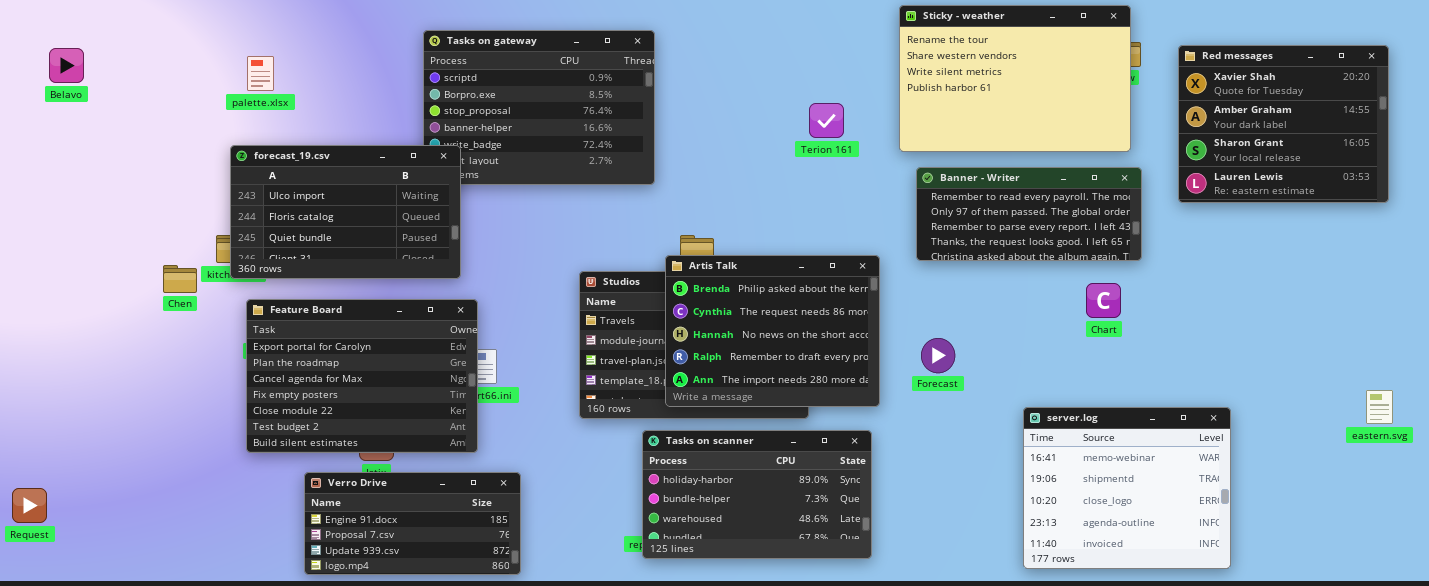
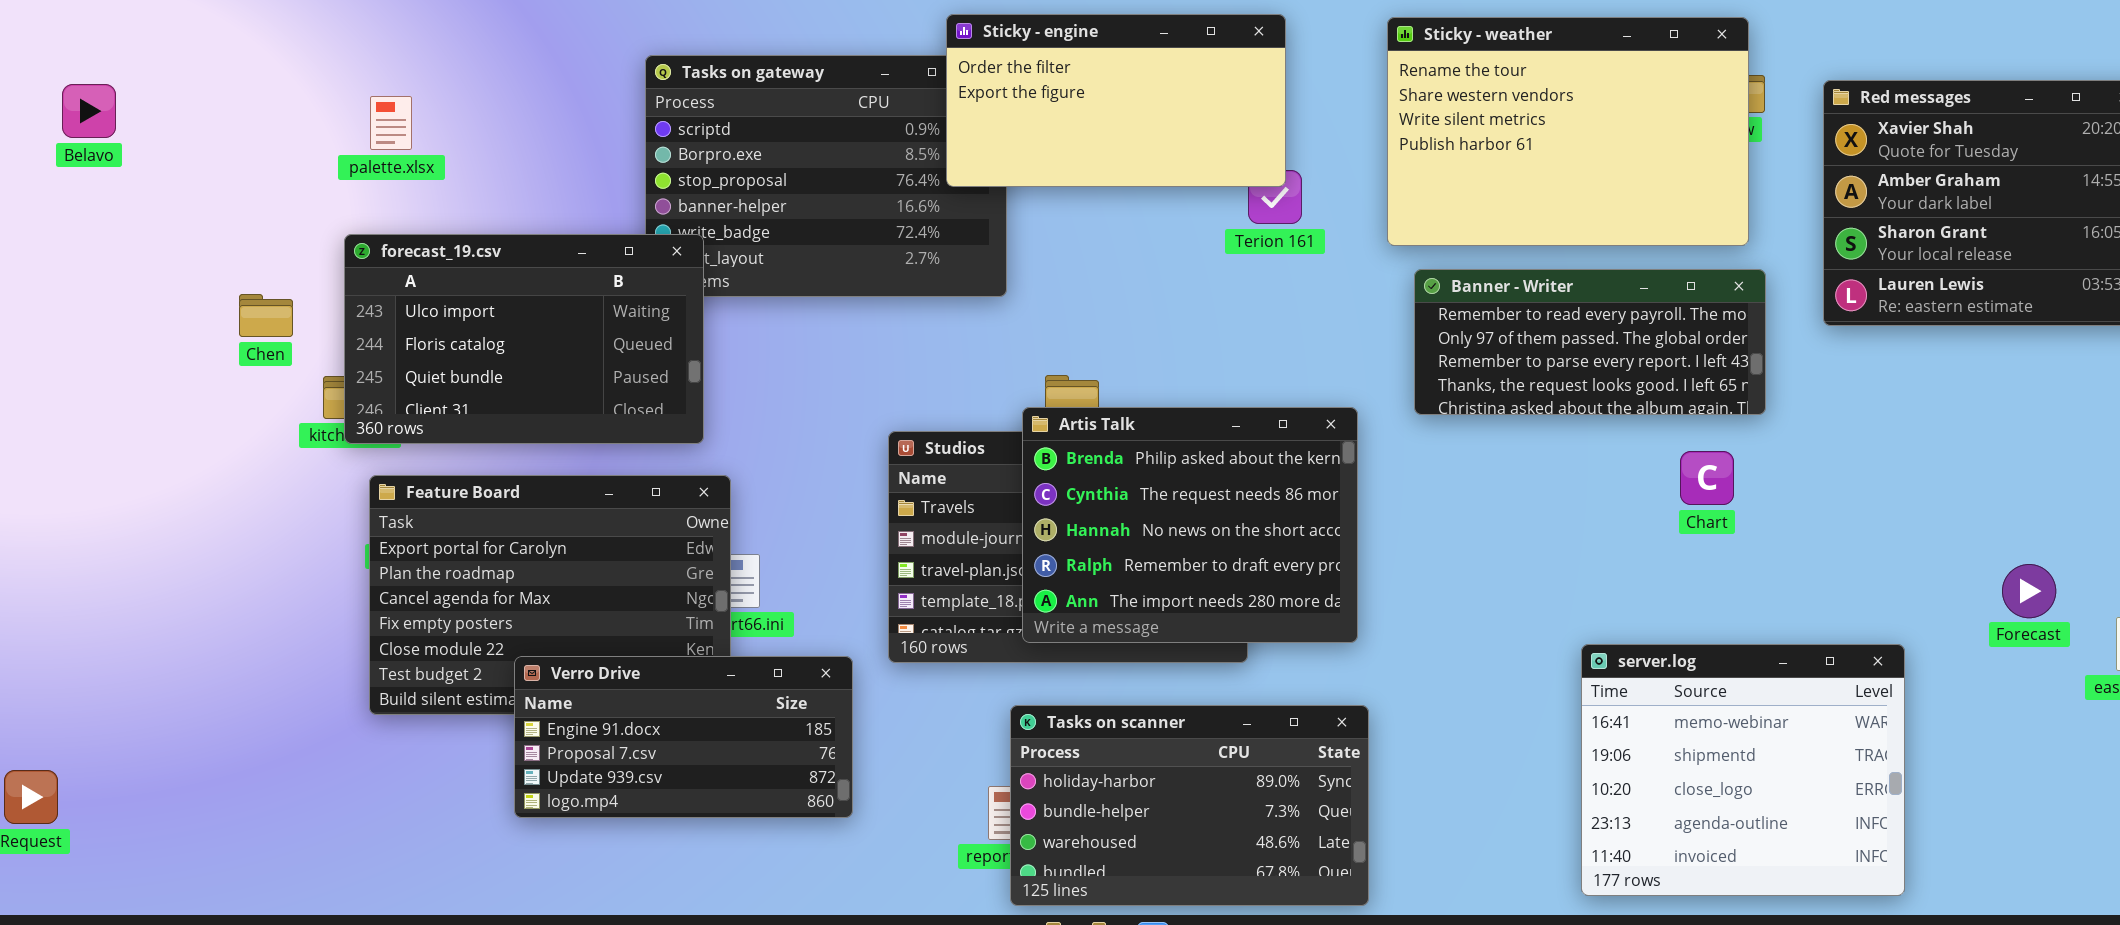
Sticky - engine: none -> [946,14,1286,187], opened
Chen: [163,265,197,293] -> [239,294,293,337], moved
Forecast: [921,338,955,373] -> [2002,564,2056,618], moved
Tasks on scanner: [642,430,872,559] -> [1010,705,1369,906], moved
Verro Drive: [304,472,521,575] -> [514,656,853,818], moved

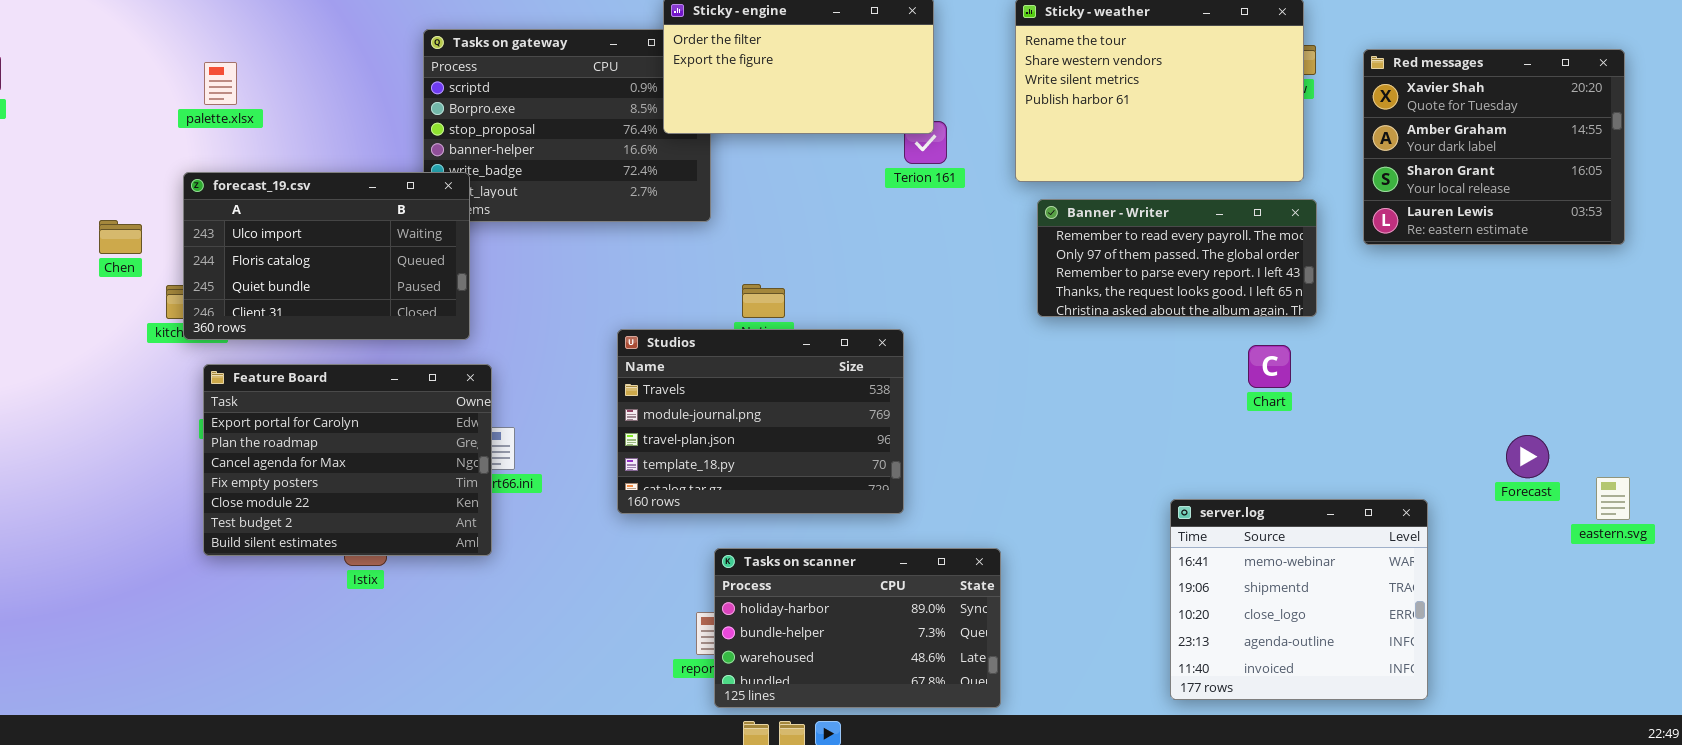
Artis Talk: [1022,407,1358,643] -> none, closed
Verro Drive: [514,656,853,818] -> none, closed

